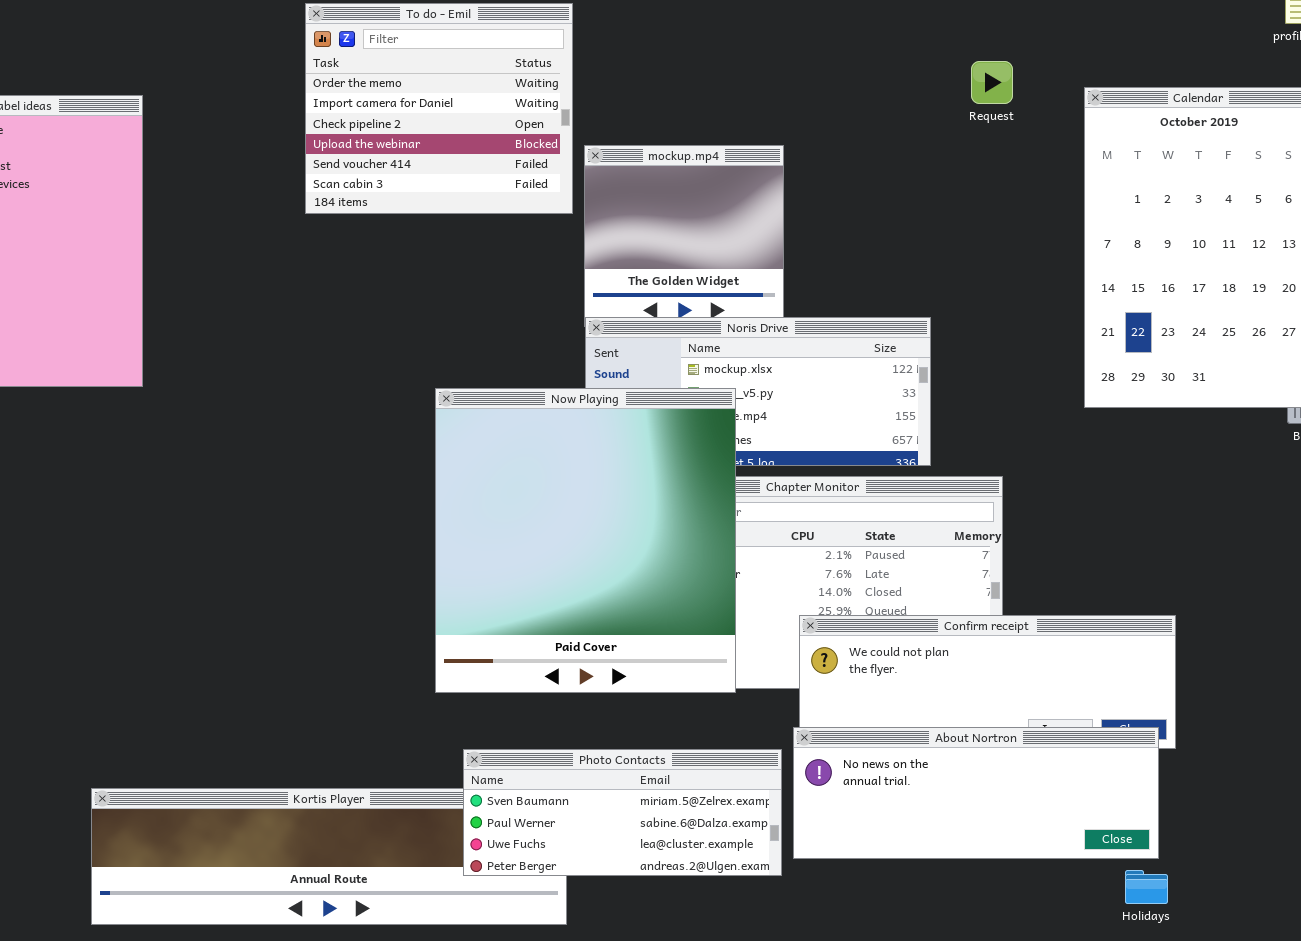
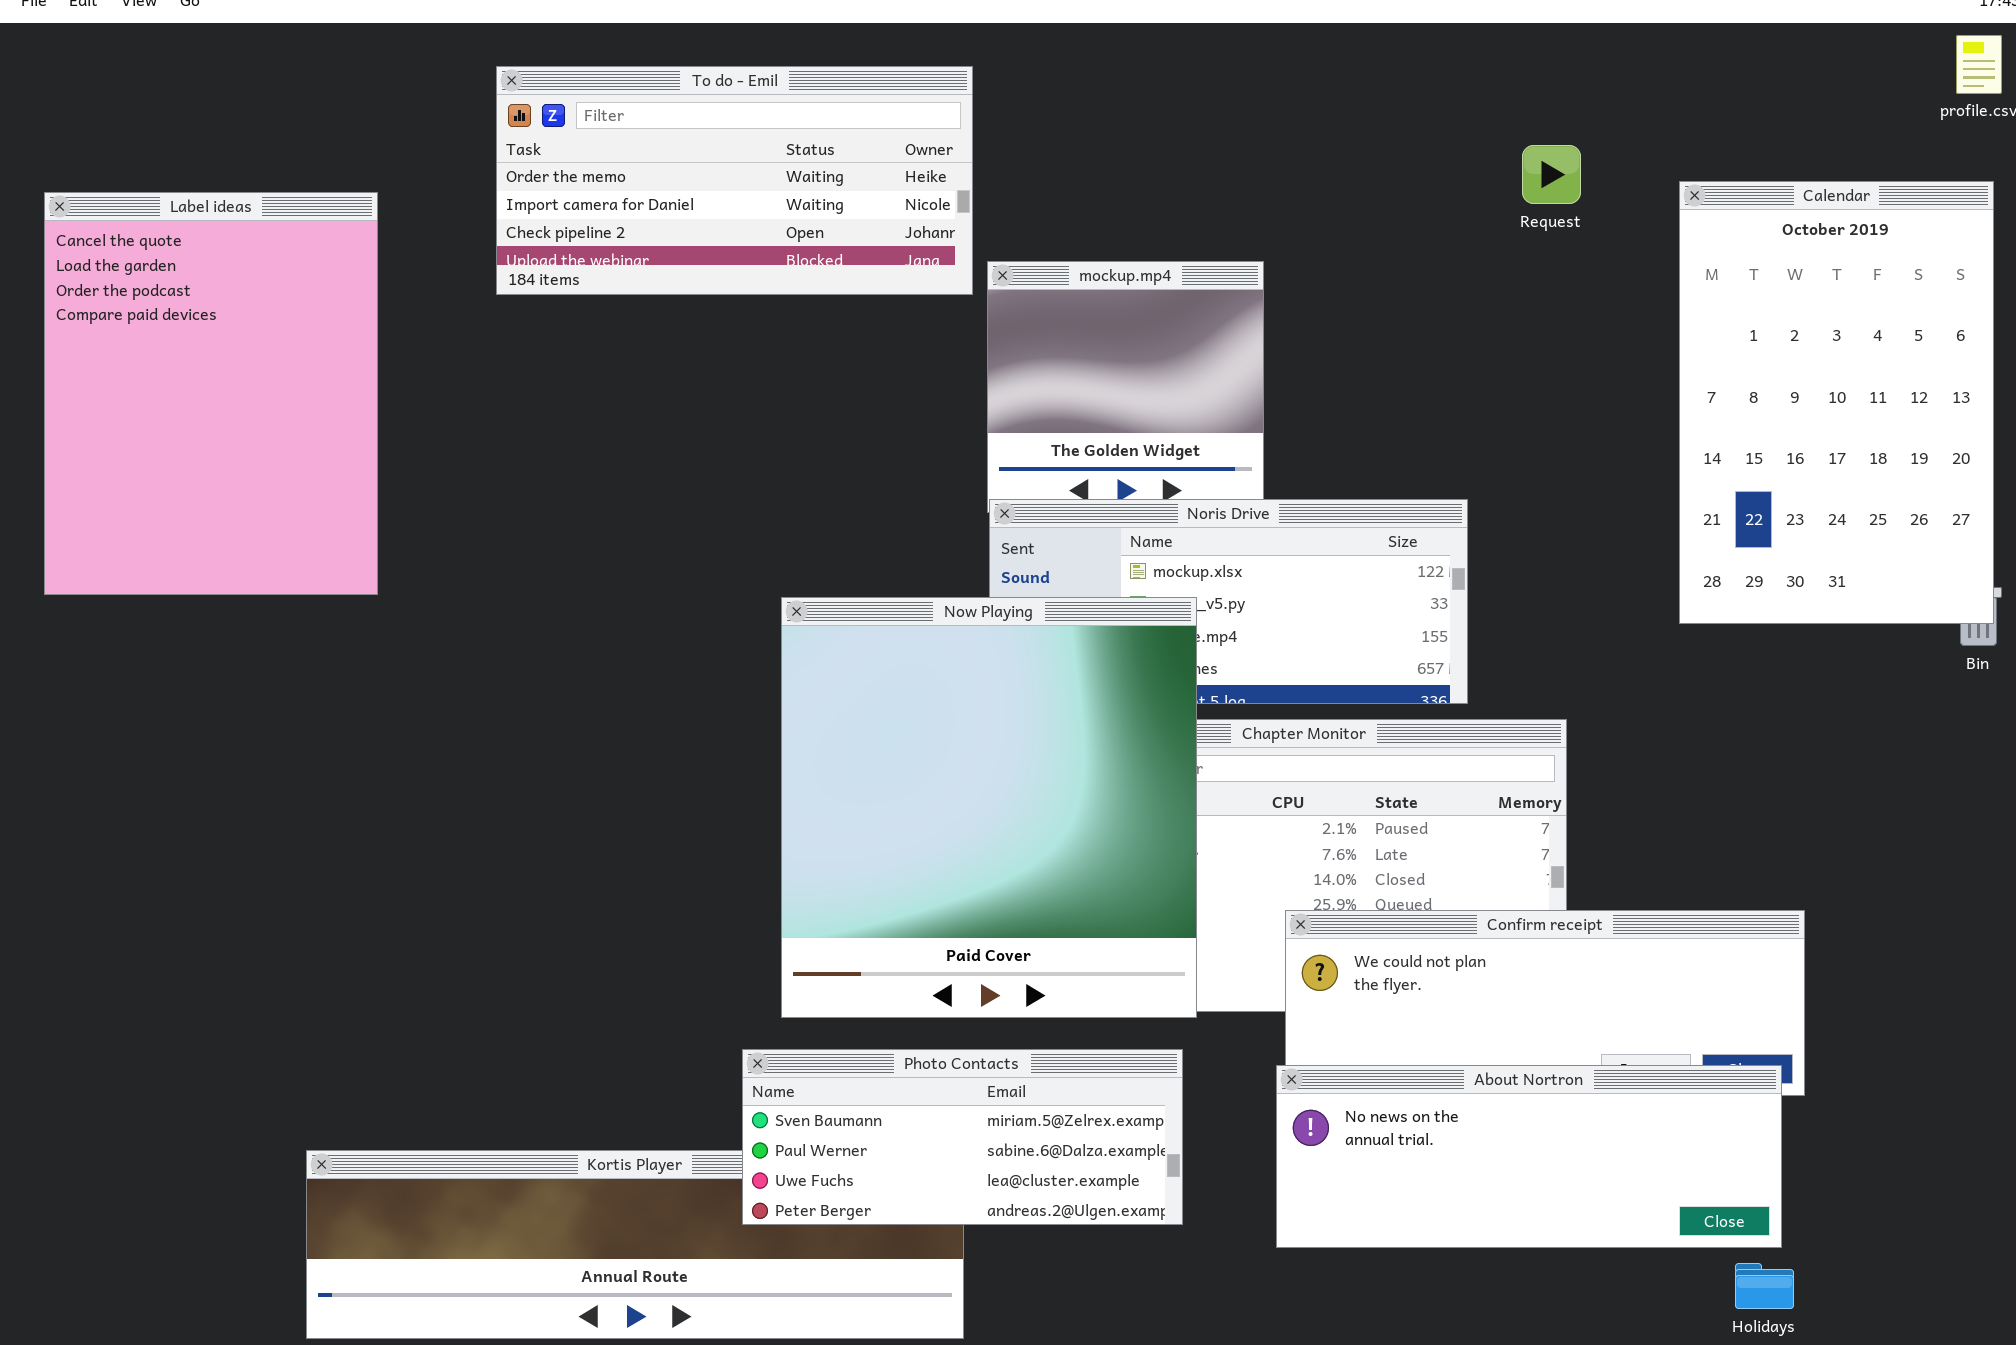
To do - Emil: [305,3,573,214] -> [496,66,973,295], resized
Photo Contacts: [463,749,782,876] -> [742,1049,1183,1225], moved

